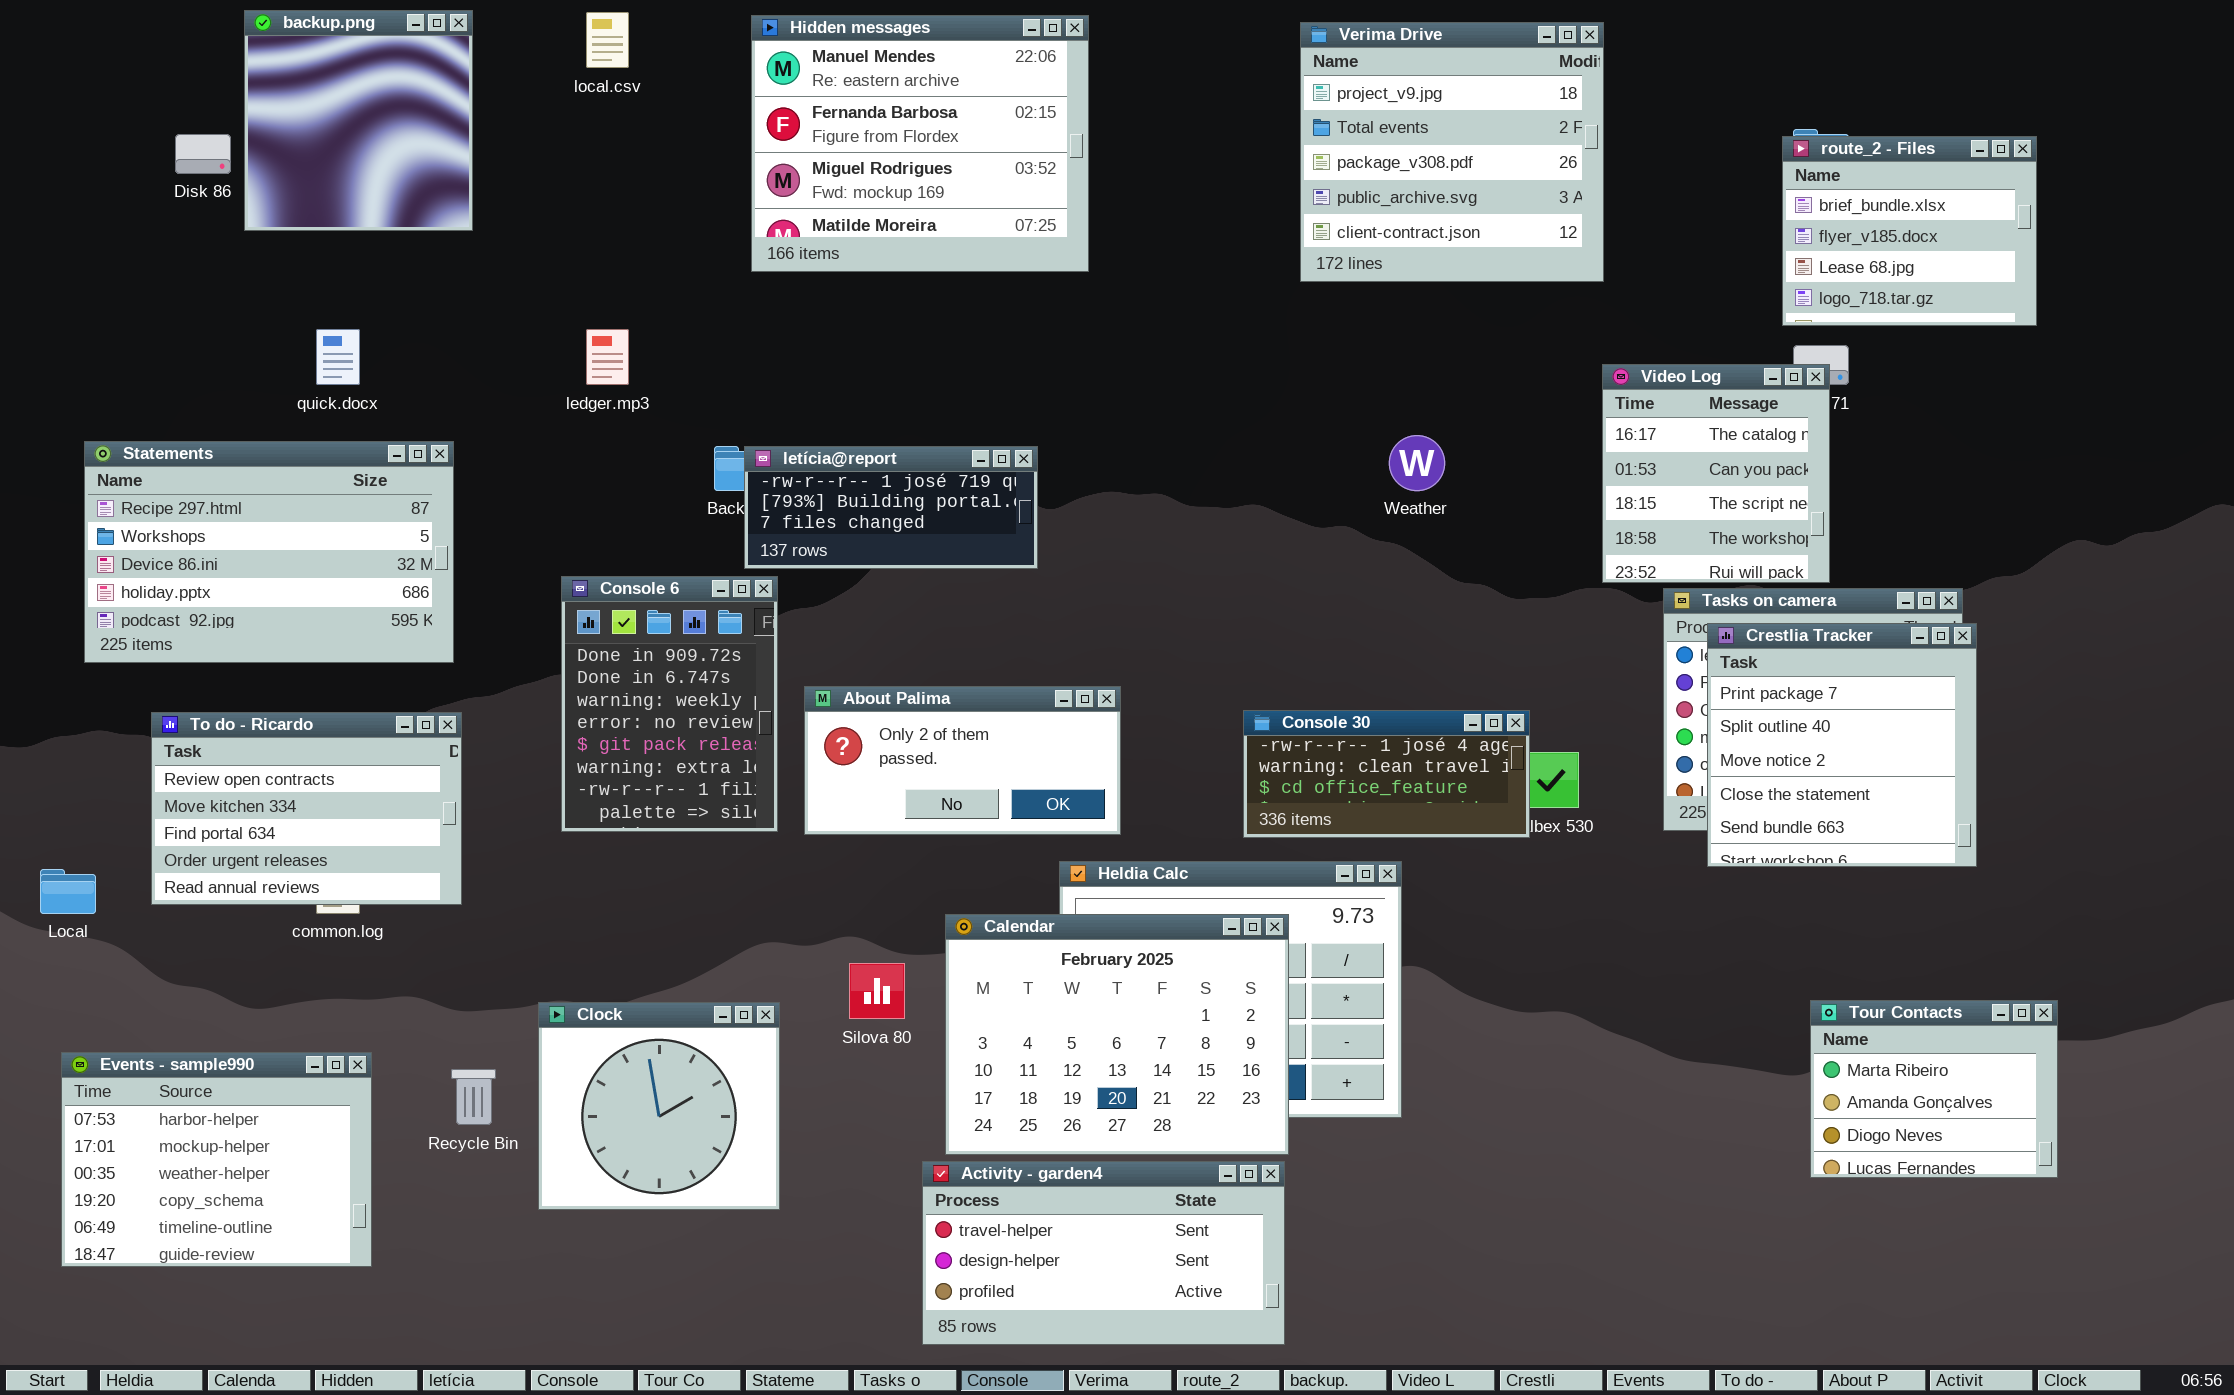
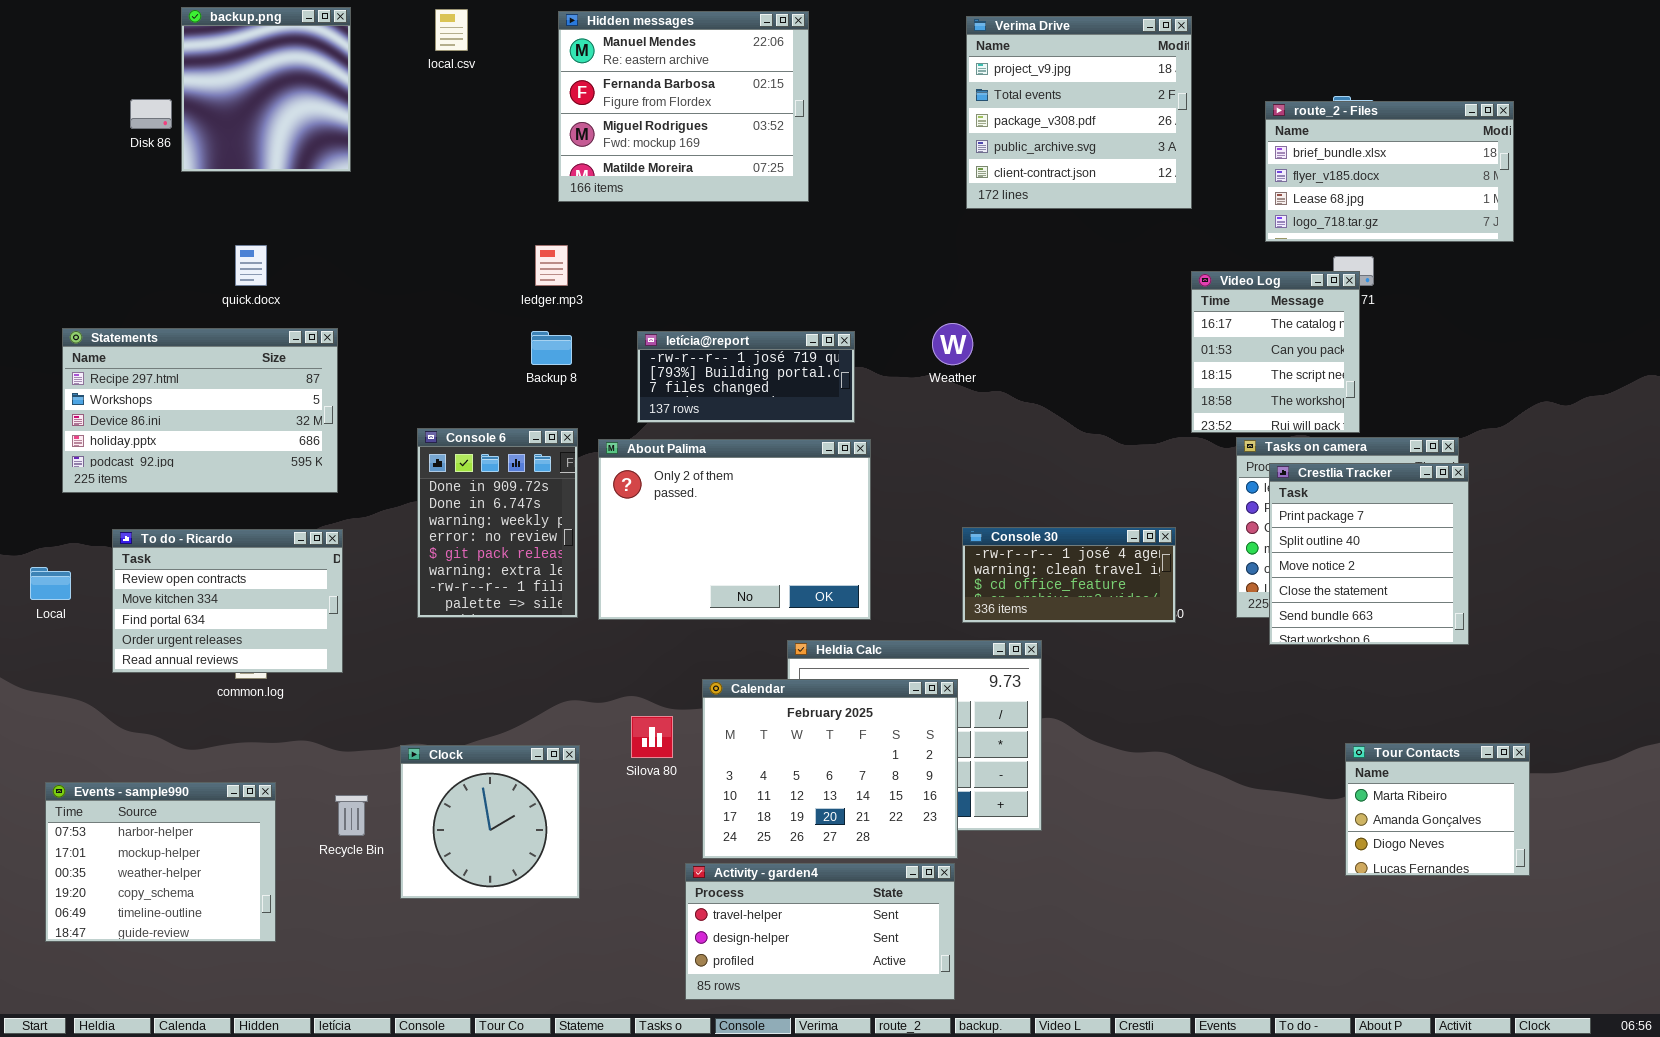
route_2 - Files: [1782,136,2037,326] -> [1265,101,1514,242], resized
ledger.mp3: [586,329,629,385] -> [535,245,568,286], moved
Weather: [1389,435,1445,491] -> [932,323,973,365], moved
letícia@report: [744,446,1038,569] -> [637,331,855,423], moved
About Palima: [804,686,1121,835] -> [598,439,871,620], resized
Console 30: [1243,710,1530,838] -> [962,527,1176,623], moved
Local: [40,869,96,914] -> [30,567,71,600], moved

